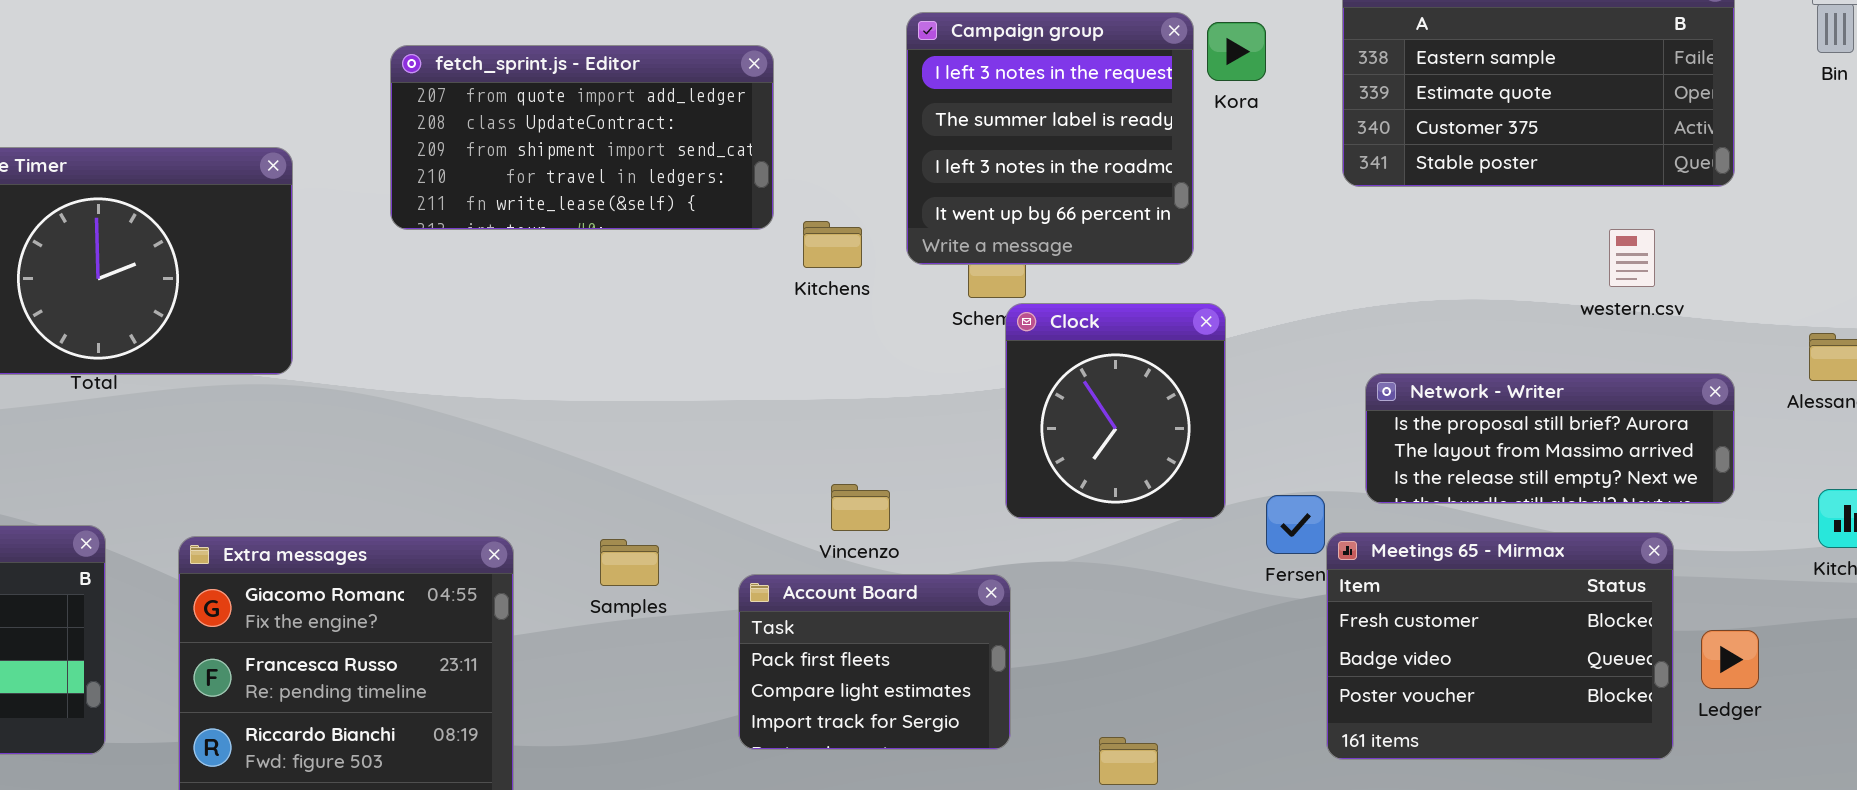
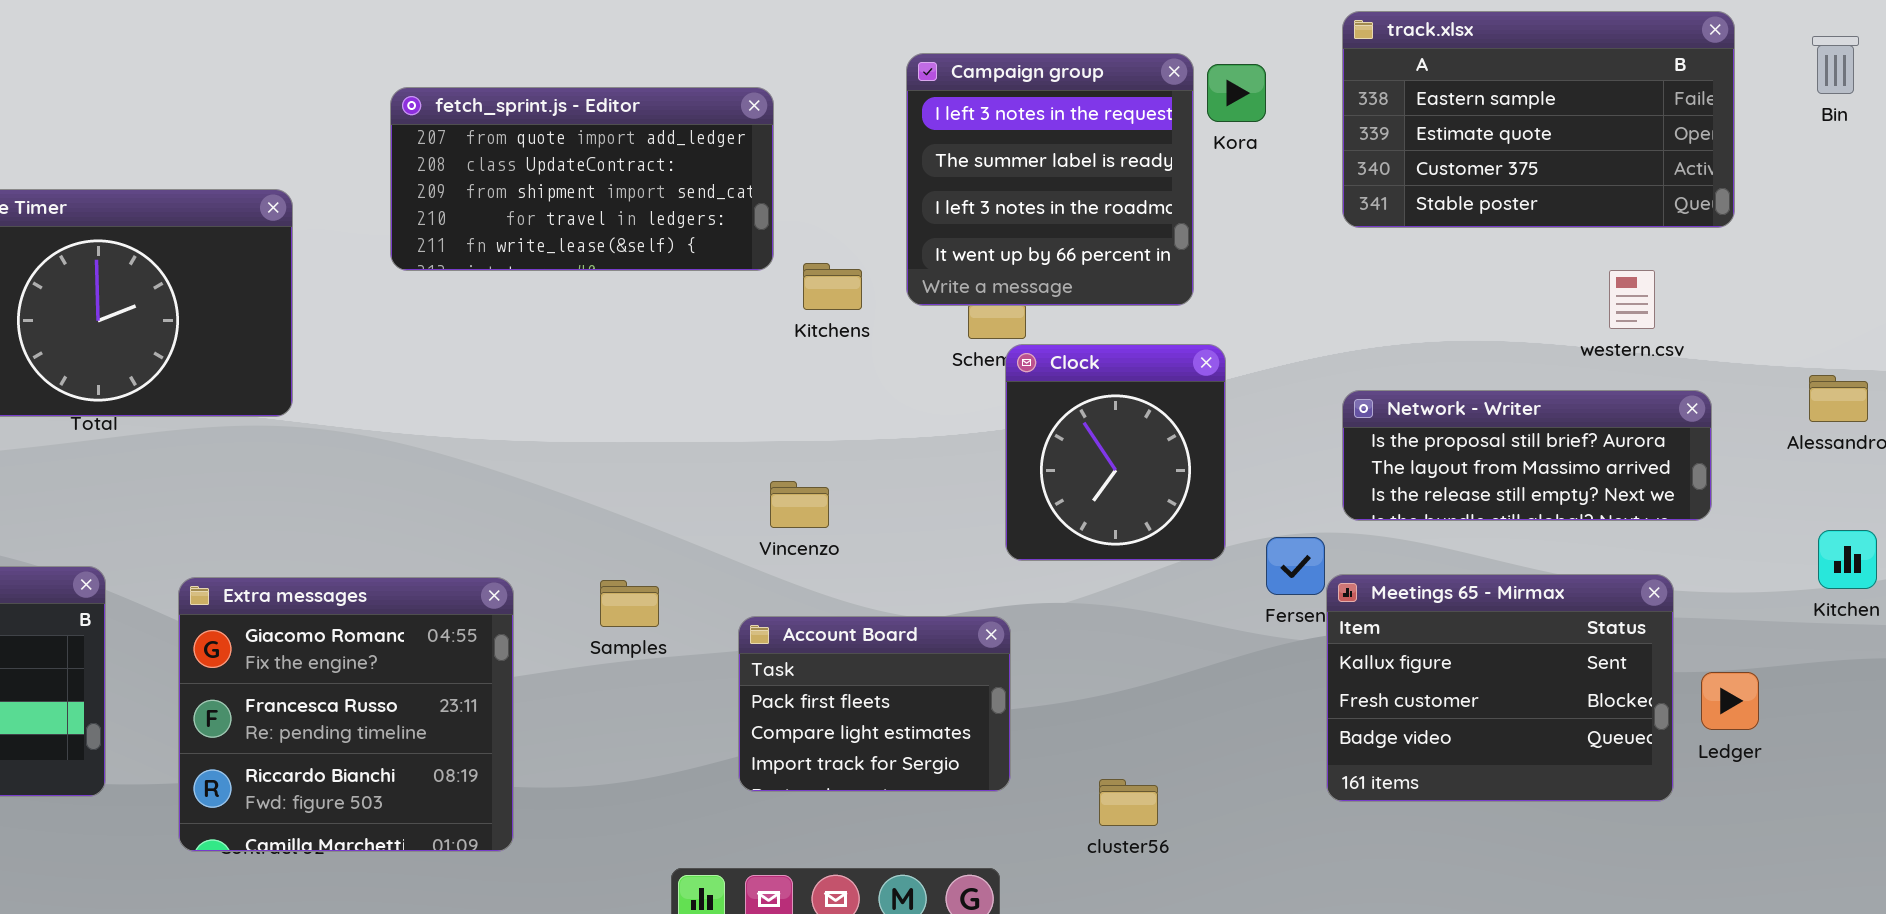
Network - Writer: [1365,373,1735,504] -> [1342,390,1712,521], moved
Vincenzo: [831,484,890,531] -> [770,481,829,528], moved
Meetings 65 - Mirmax: [1326,532,1674,760] -> [1326,574,1674,802], scrolled up 1 row

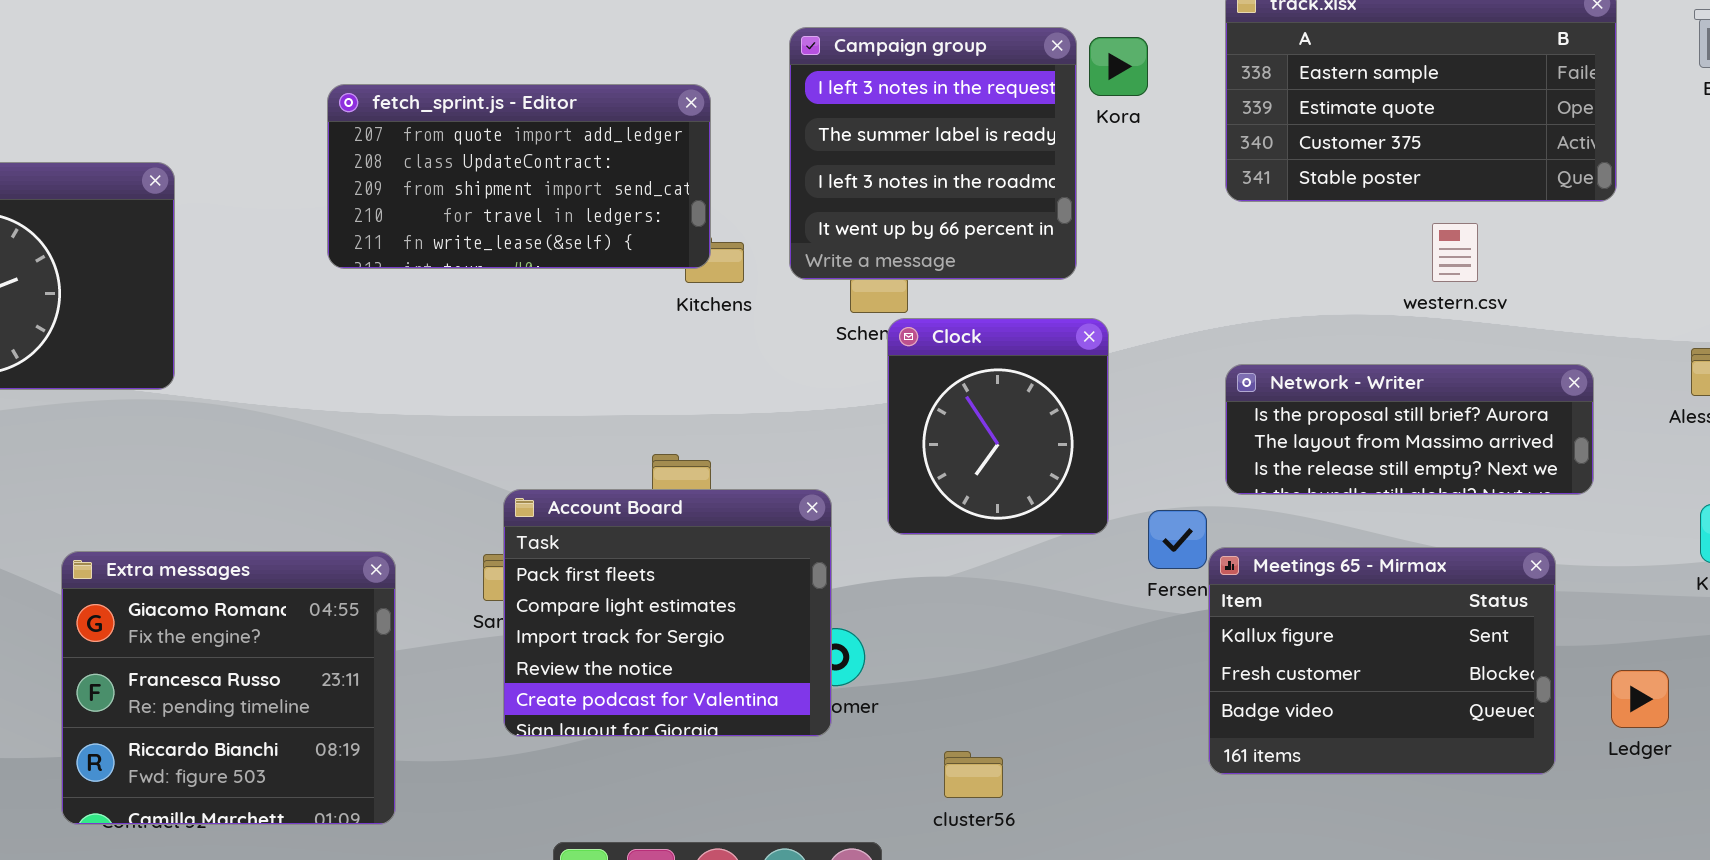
fetch_sprint.js - Editor: [390,87,774,271] -> [327,84,711,269], moved
western.csv: [1609,270,1655,329] -> [1432,223,1478,282], moved
Account Board: [738,616,1011,792] -> [503,489,832,737], moved, resized
Ledger: [1701,672,1759,730] -> [1611,670,1669,728], moved
cluster56: [1099,779,1158,826] -> [944,751,1003,798], moved

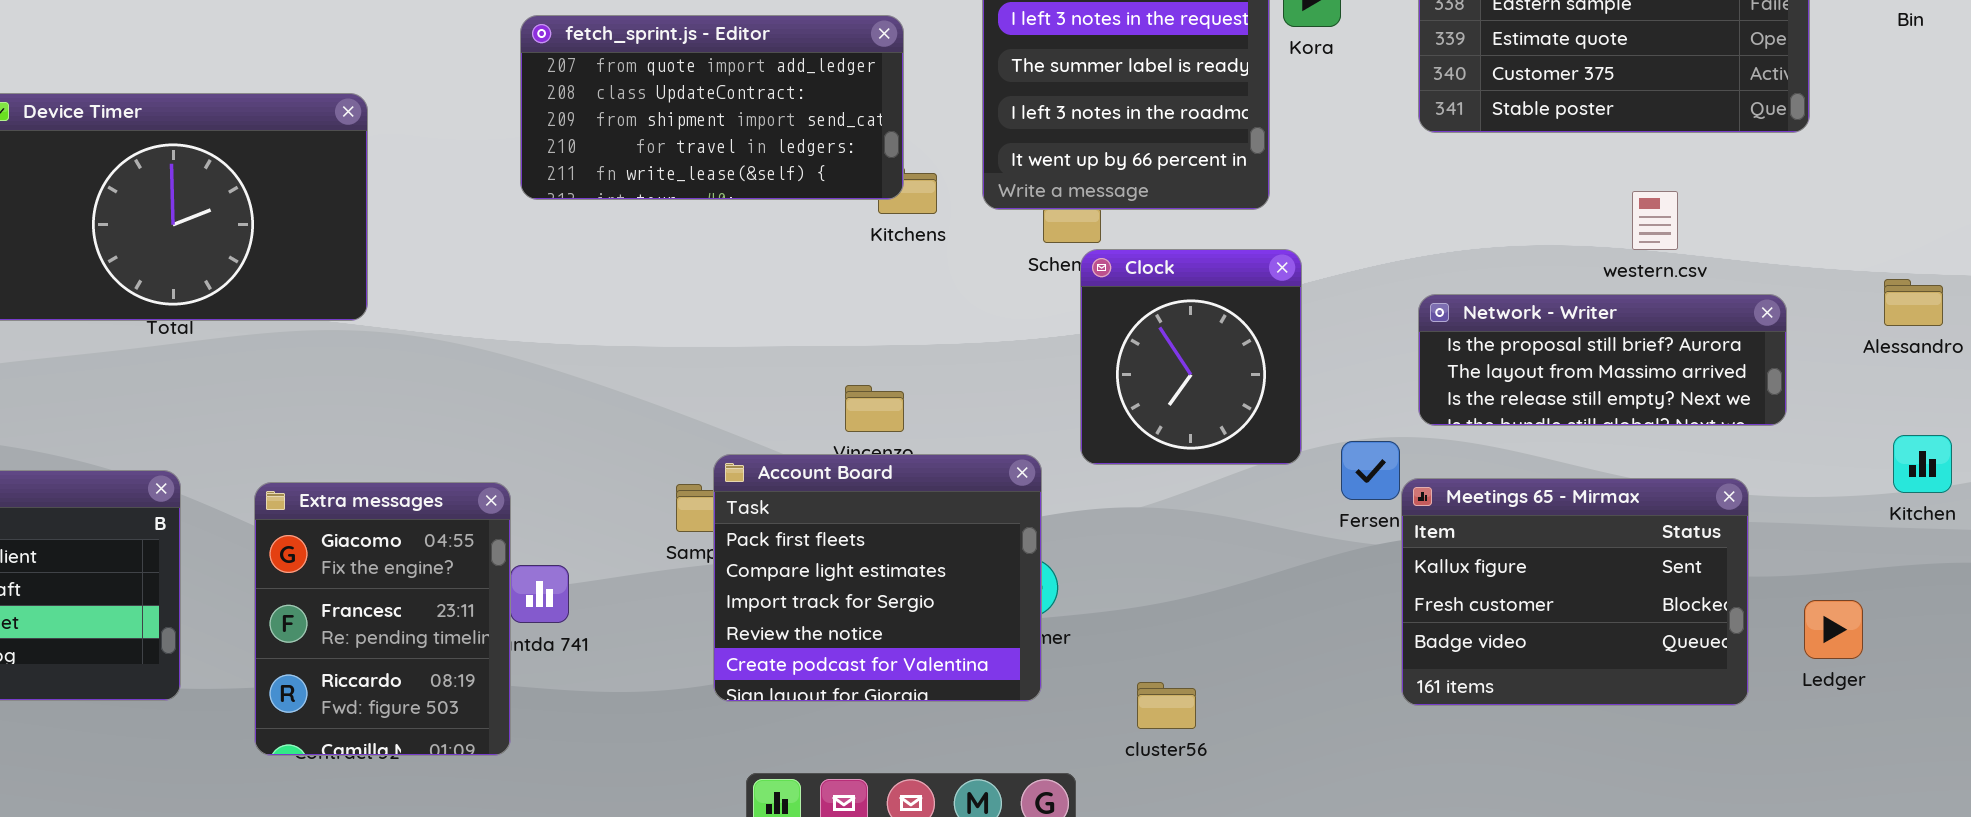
western.csv: [1432,223,1478,282] -> [1632,191,1678,250], moved
Account Board: [503,489,832,737] -> [713,454,1042,702], moved
Extra messages: [61,551,396,825] -> [254,482,511,756], resized

